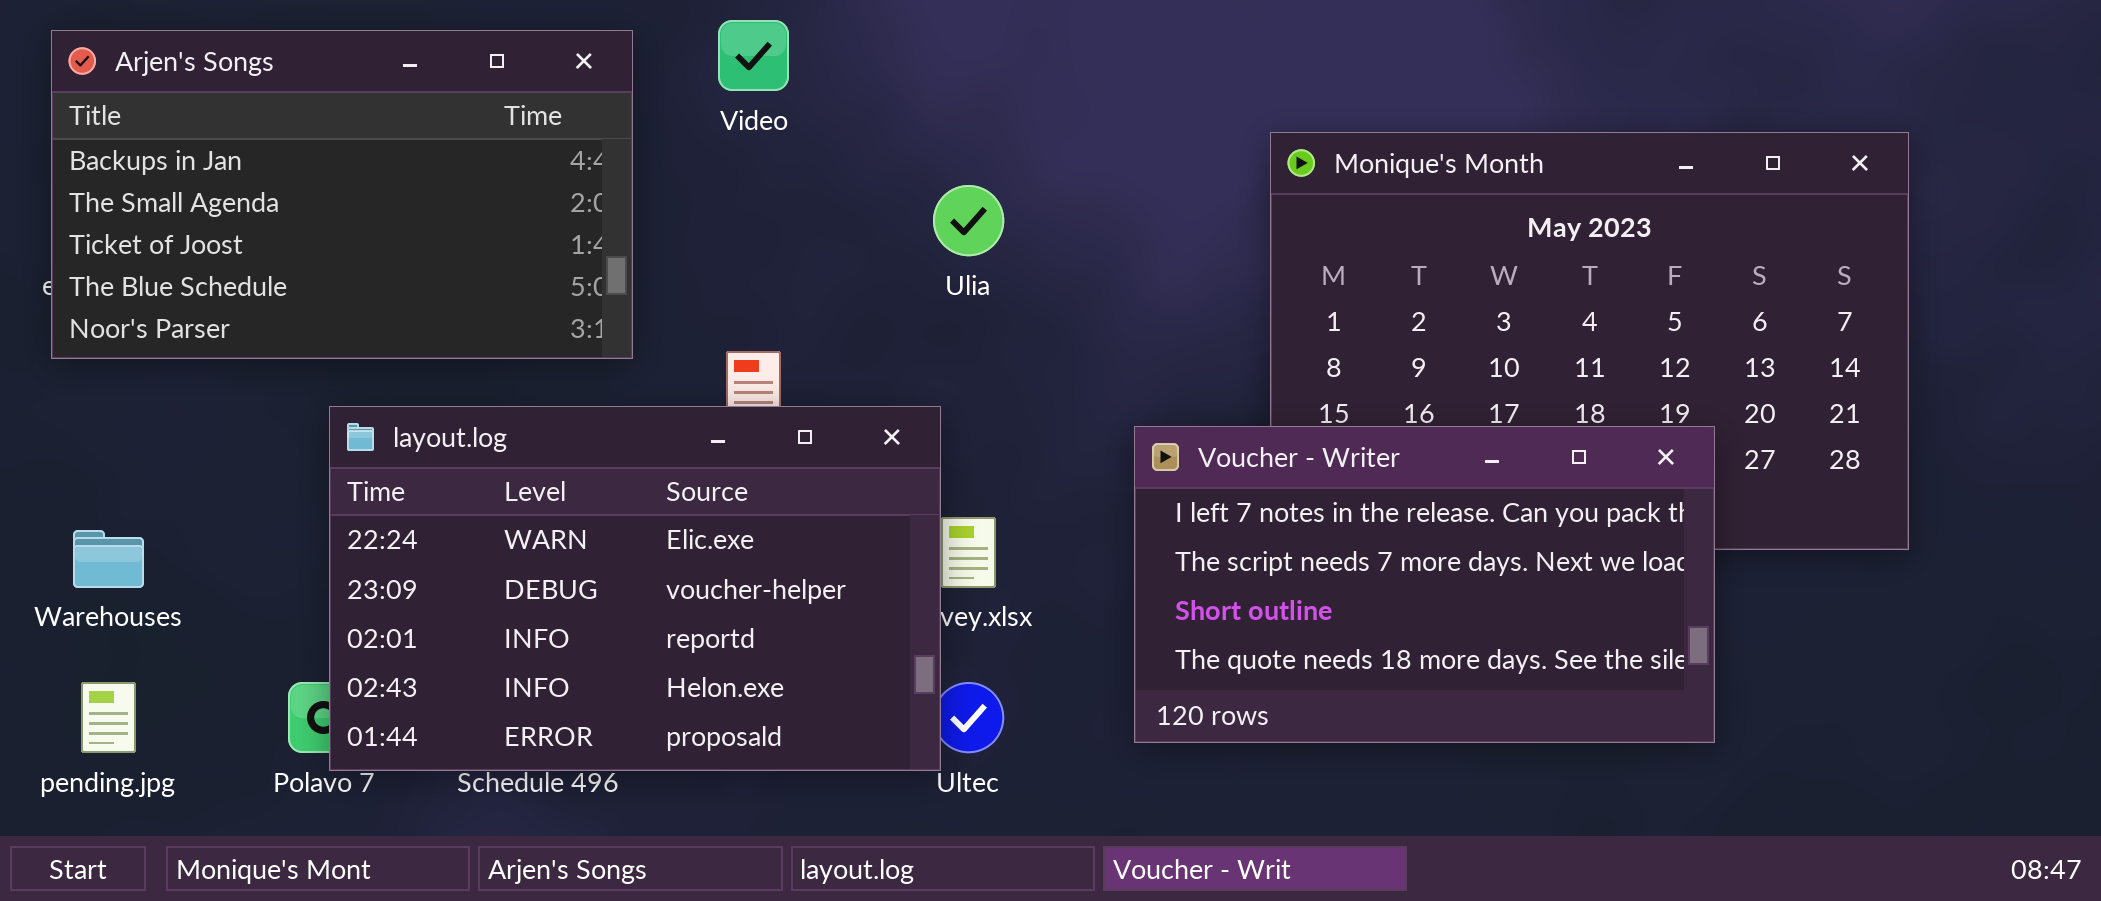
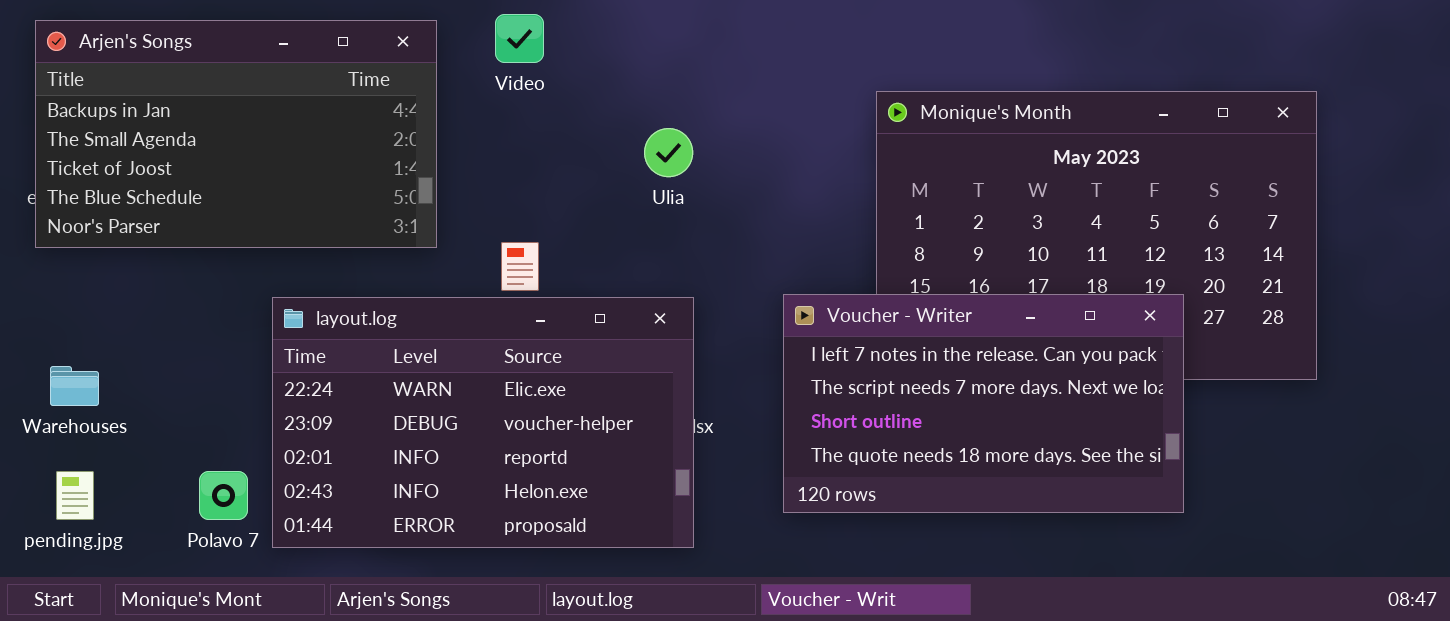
layout.log: [329,406,941,771] -> [272,297,694,548], moved

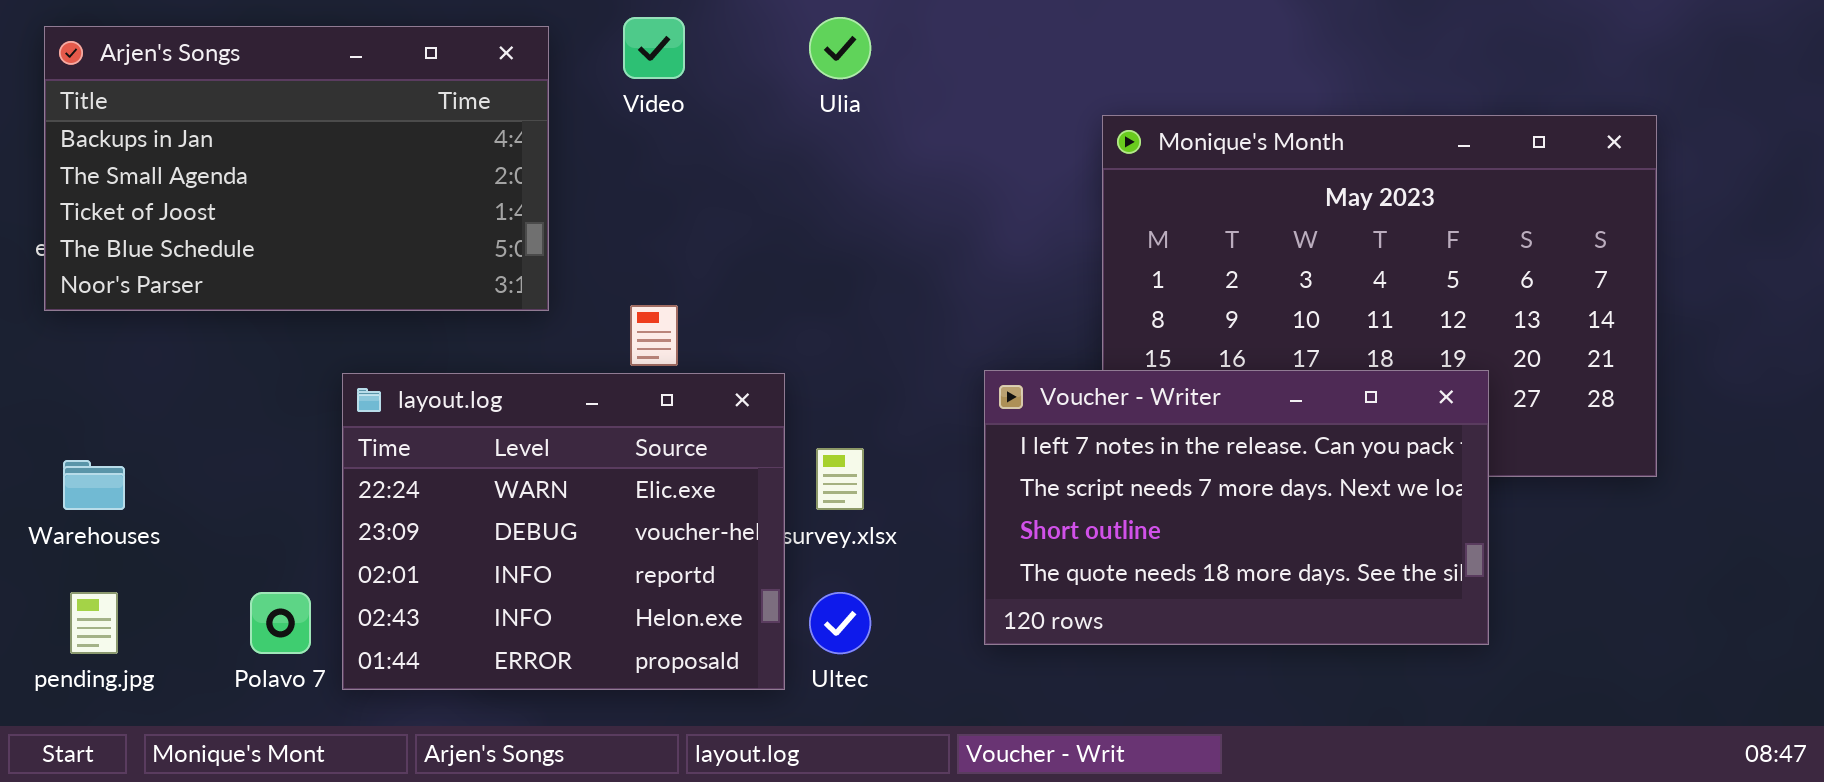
Ulia: [644,128,693,177] -> [809,17,871,79], moved
layout.log: [272,297,694,548] -> [342,373,785,690], resized

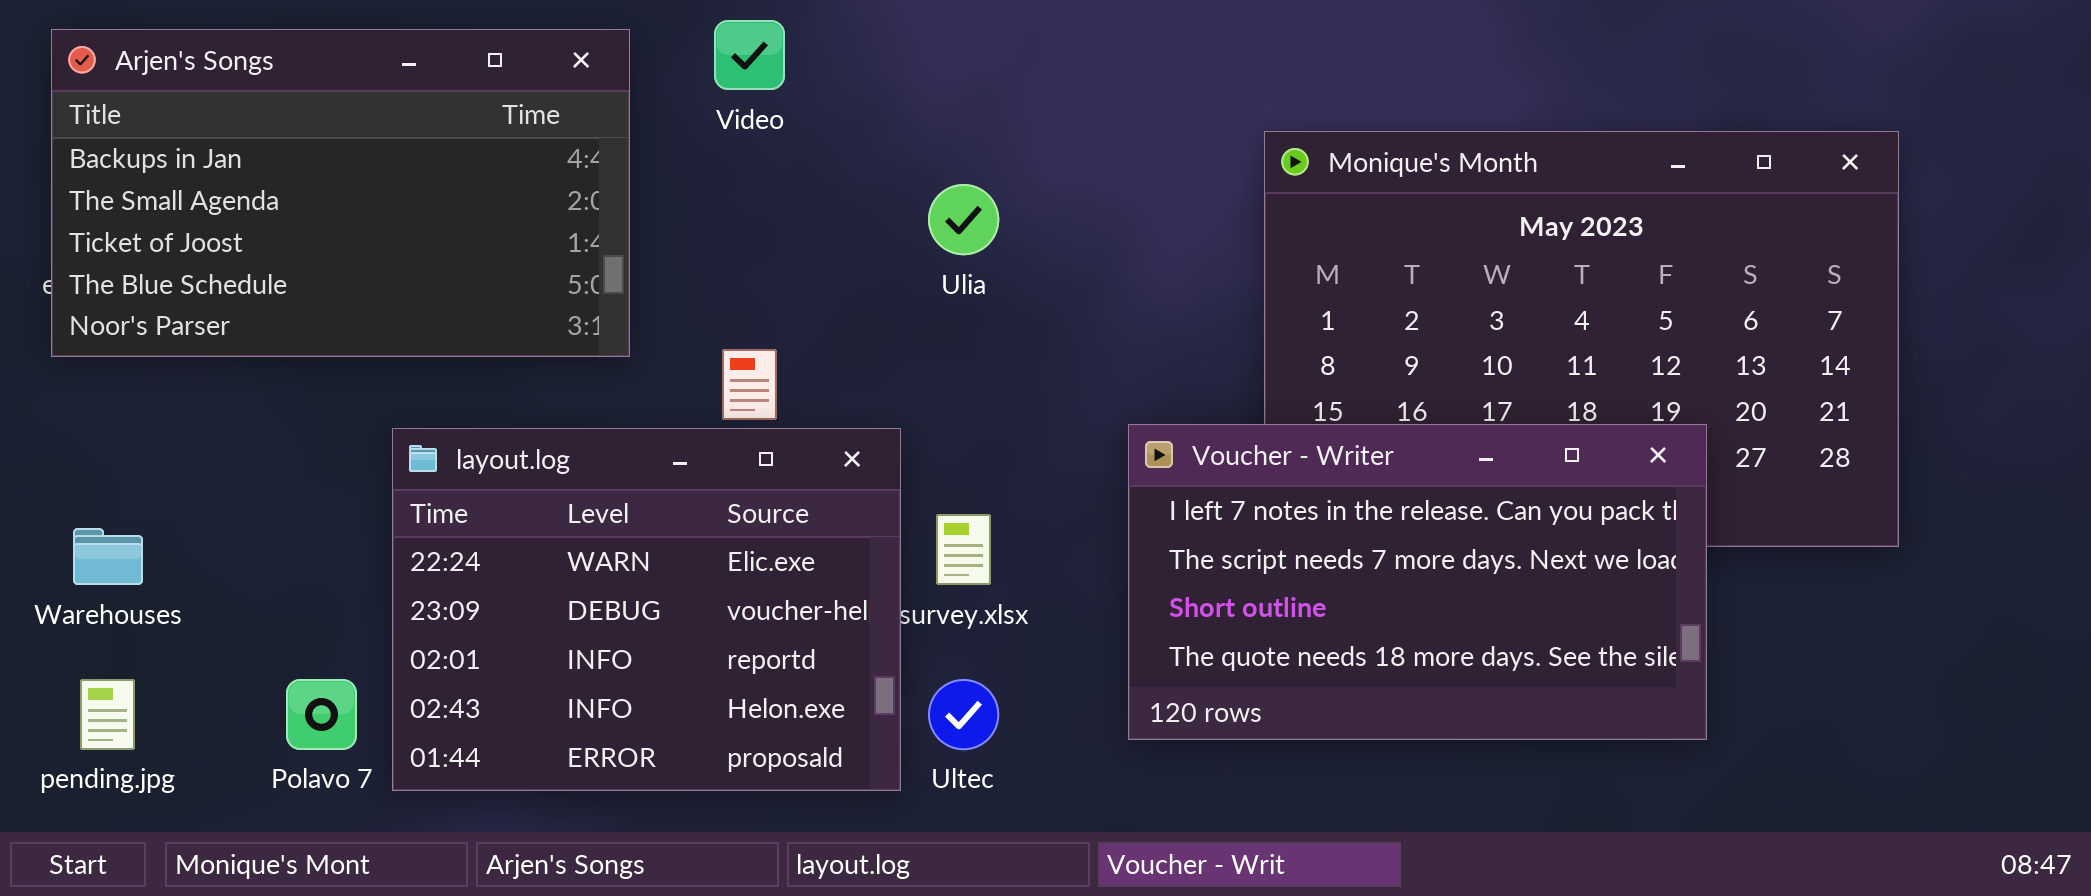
Ulia: [809,17,871,79] -> [928,184,999,255], moved

